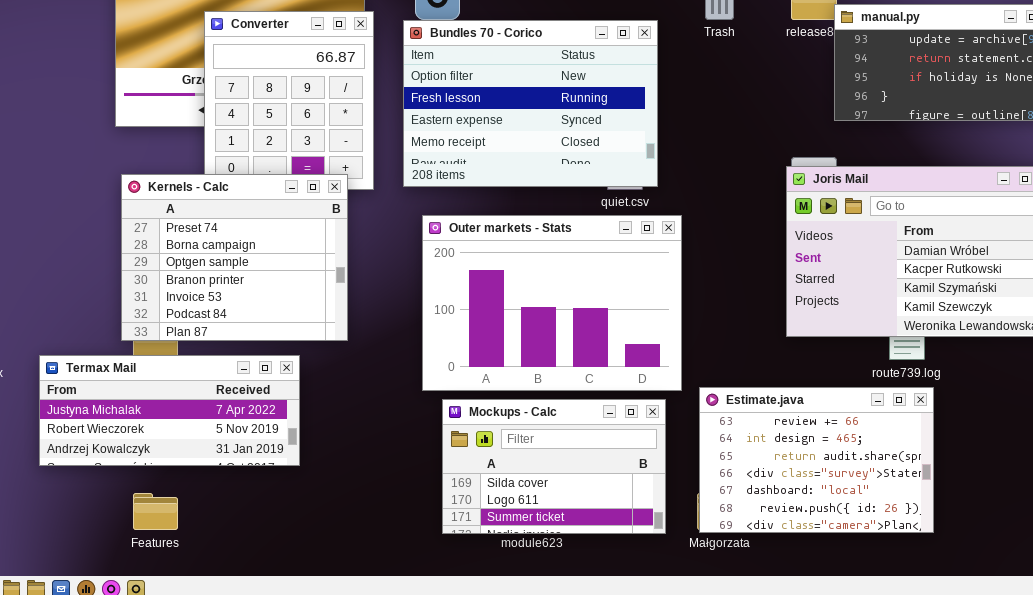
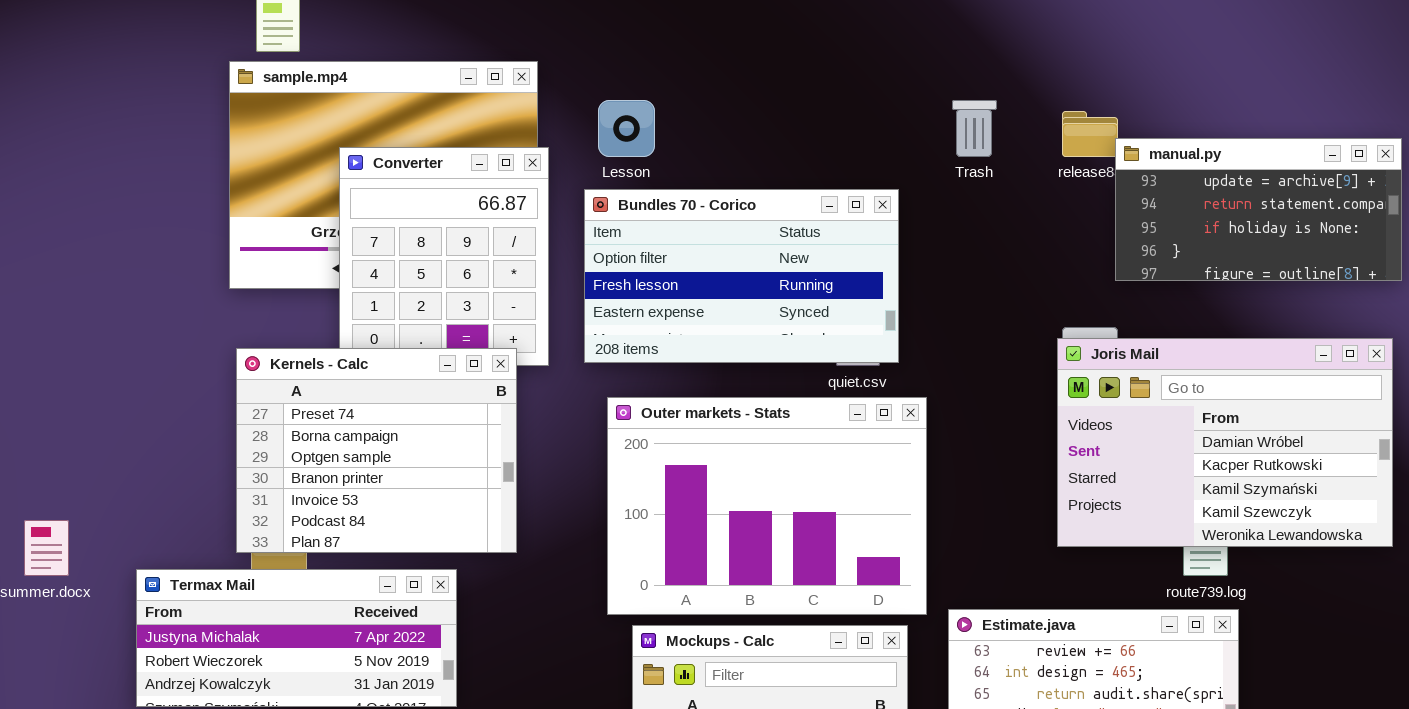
Bundles 70 - Corico: [403,20,658,187] -> [584,189,899,363], resized

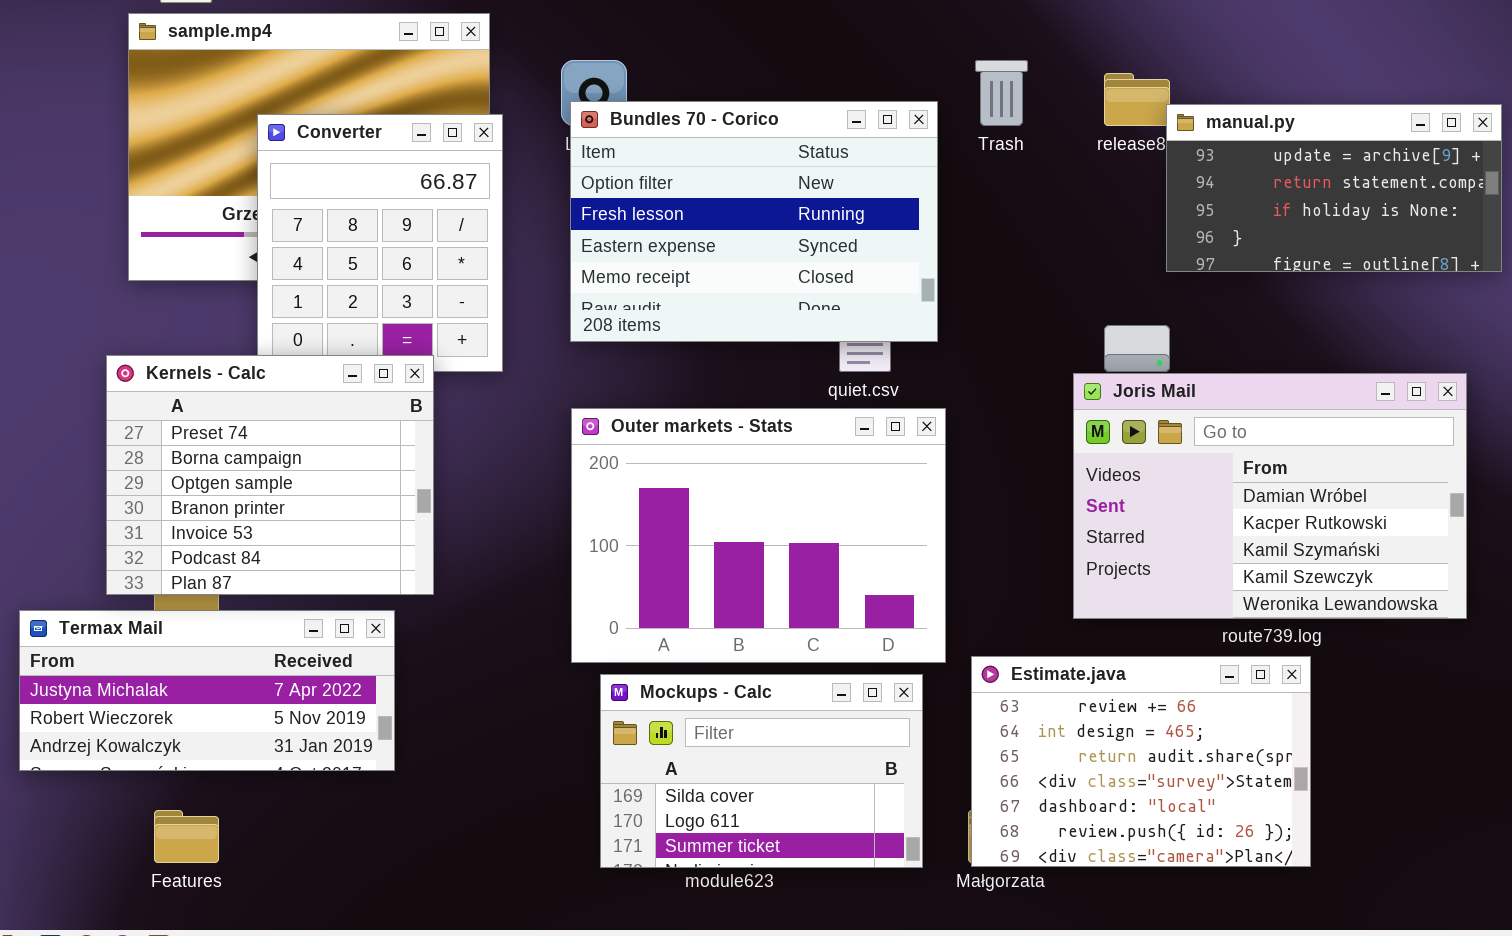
Bundles 70 - Corico: [584,189,899,363] -> [570,101,938,342], moved, resized
Joris Mail: [1057,338,1393,547] -> [1073,373,1467,619], moved
Kernels - Calc: [236,348,517,553] -> [106,355,434,595], moved

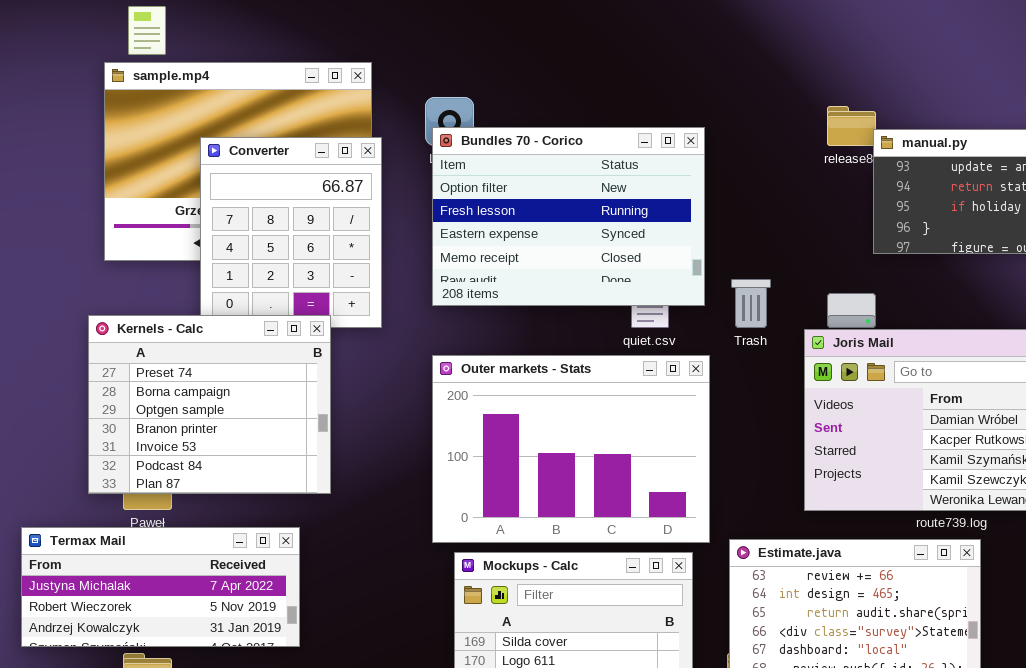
Trash: [975,60,1028,126] -> [731,279,771,328], moved
Termax Mail: [19,610,395,771] -> [21,527,300,647], moved

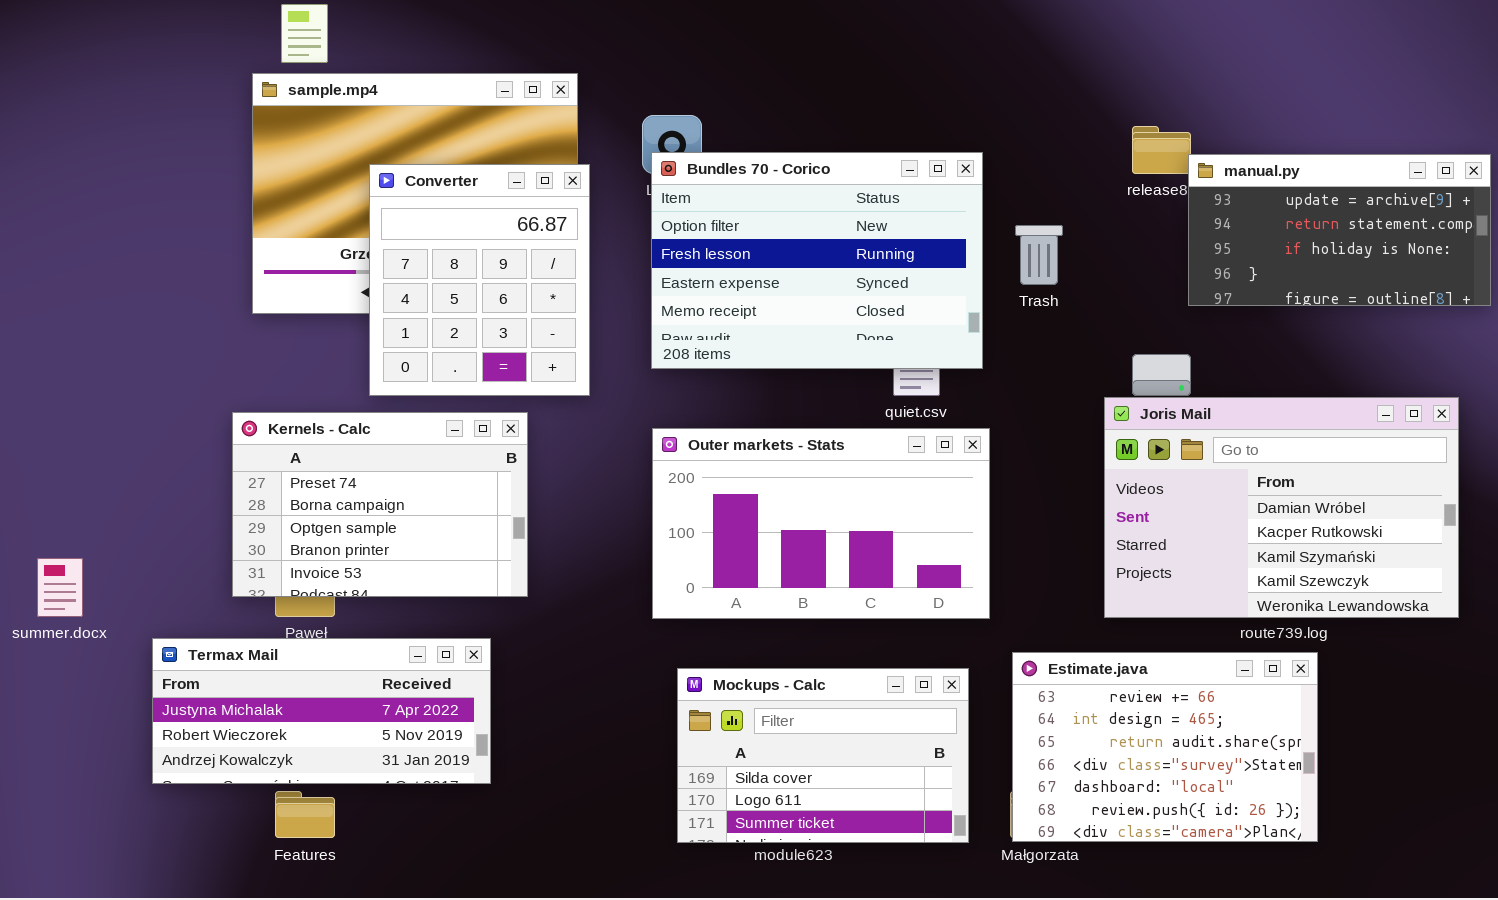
Trash: [731,279,771,328] -> [1015,225,1063,285], moved
Kernels - Calc: [88,315,331,494] -> [232,412,528,597], resized
Outer markets - Stats: [432,355,710,543] -> [652,428,990,619], resized

